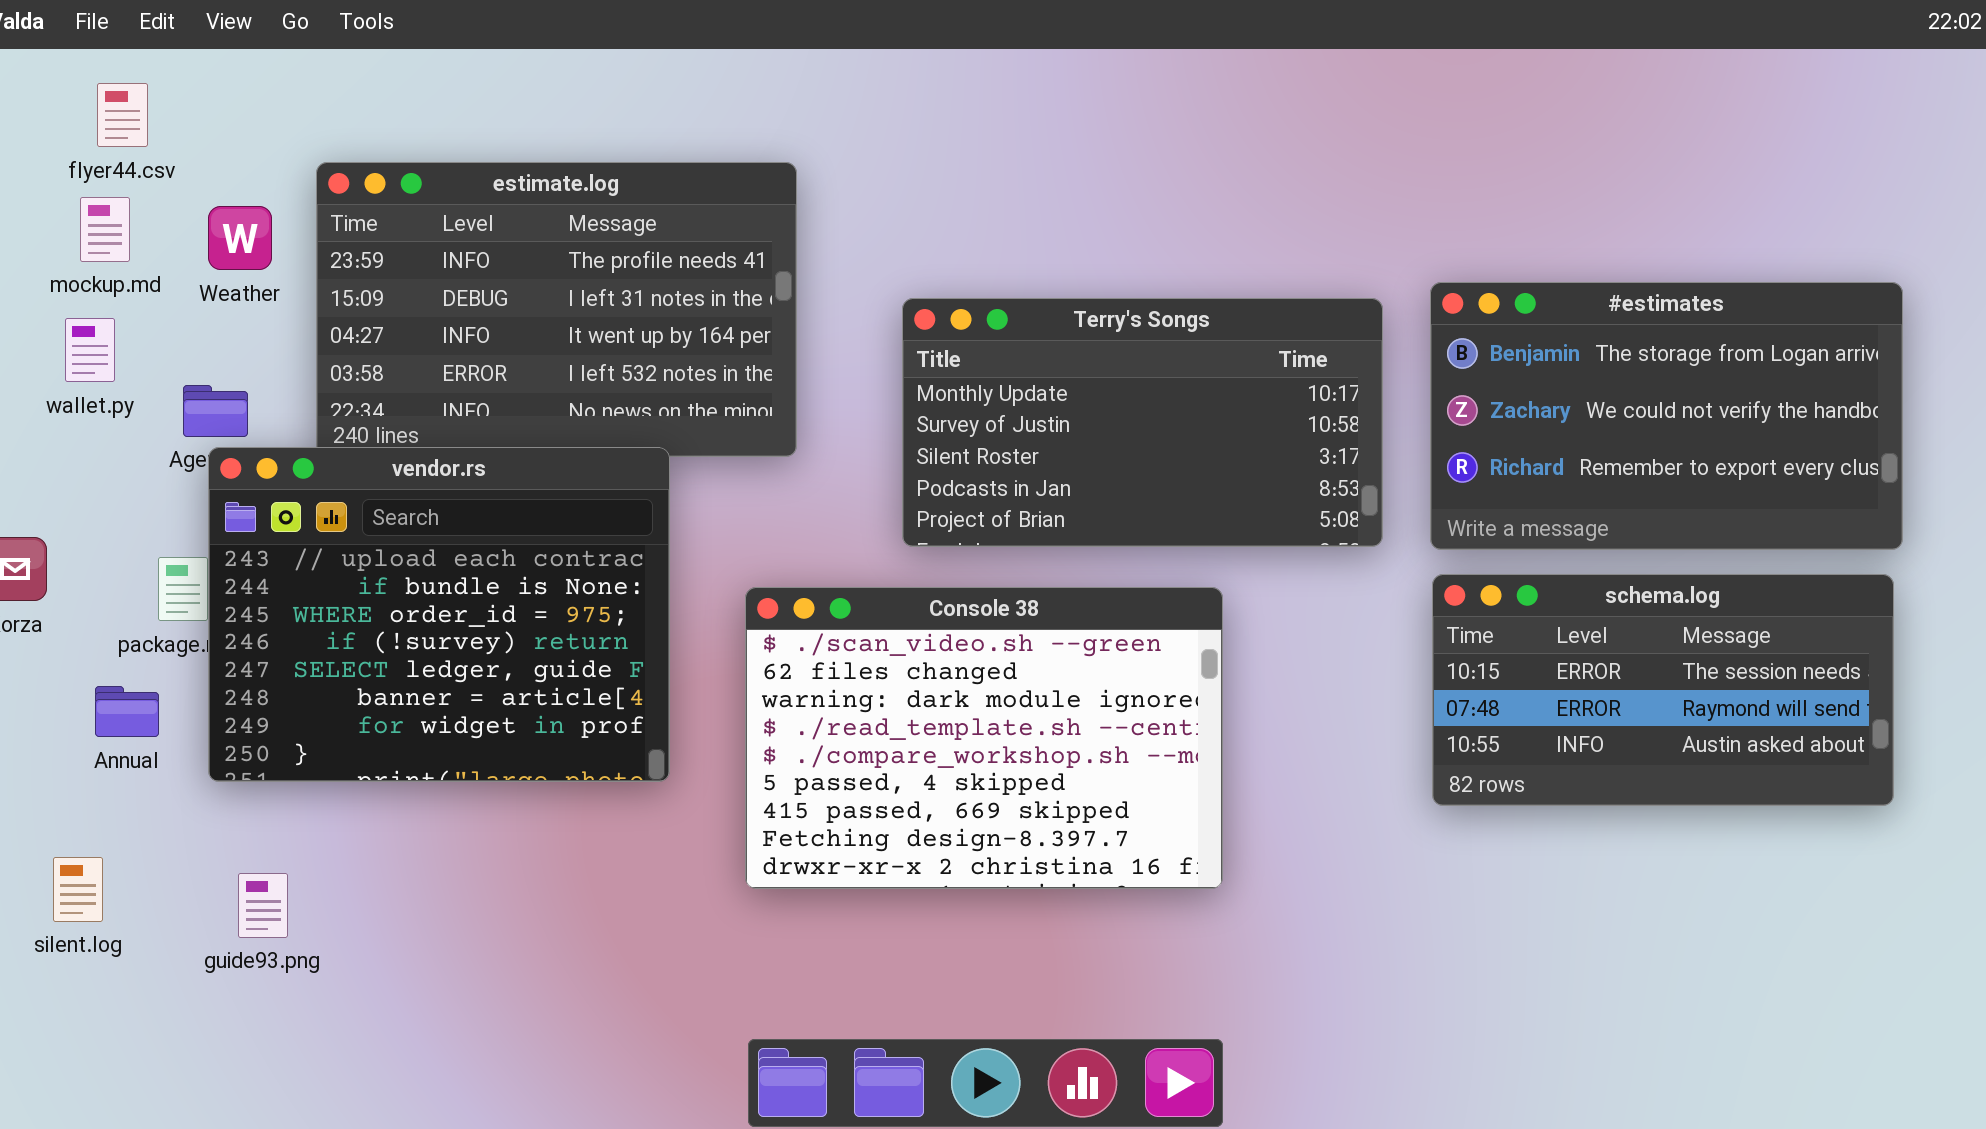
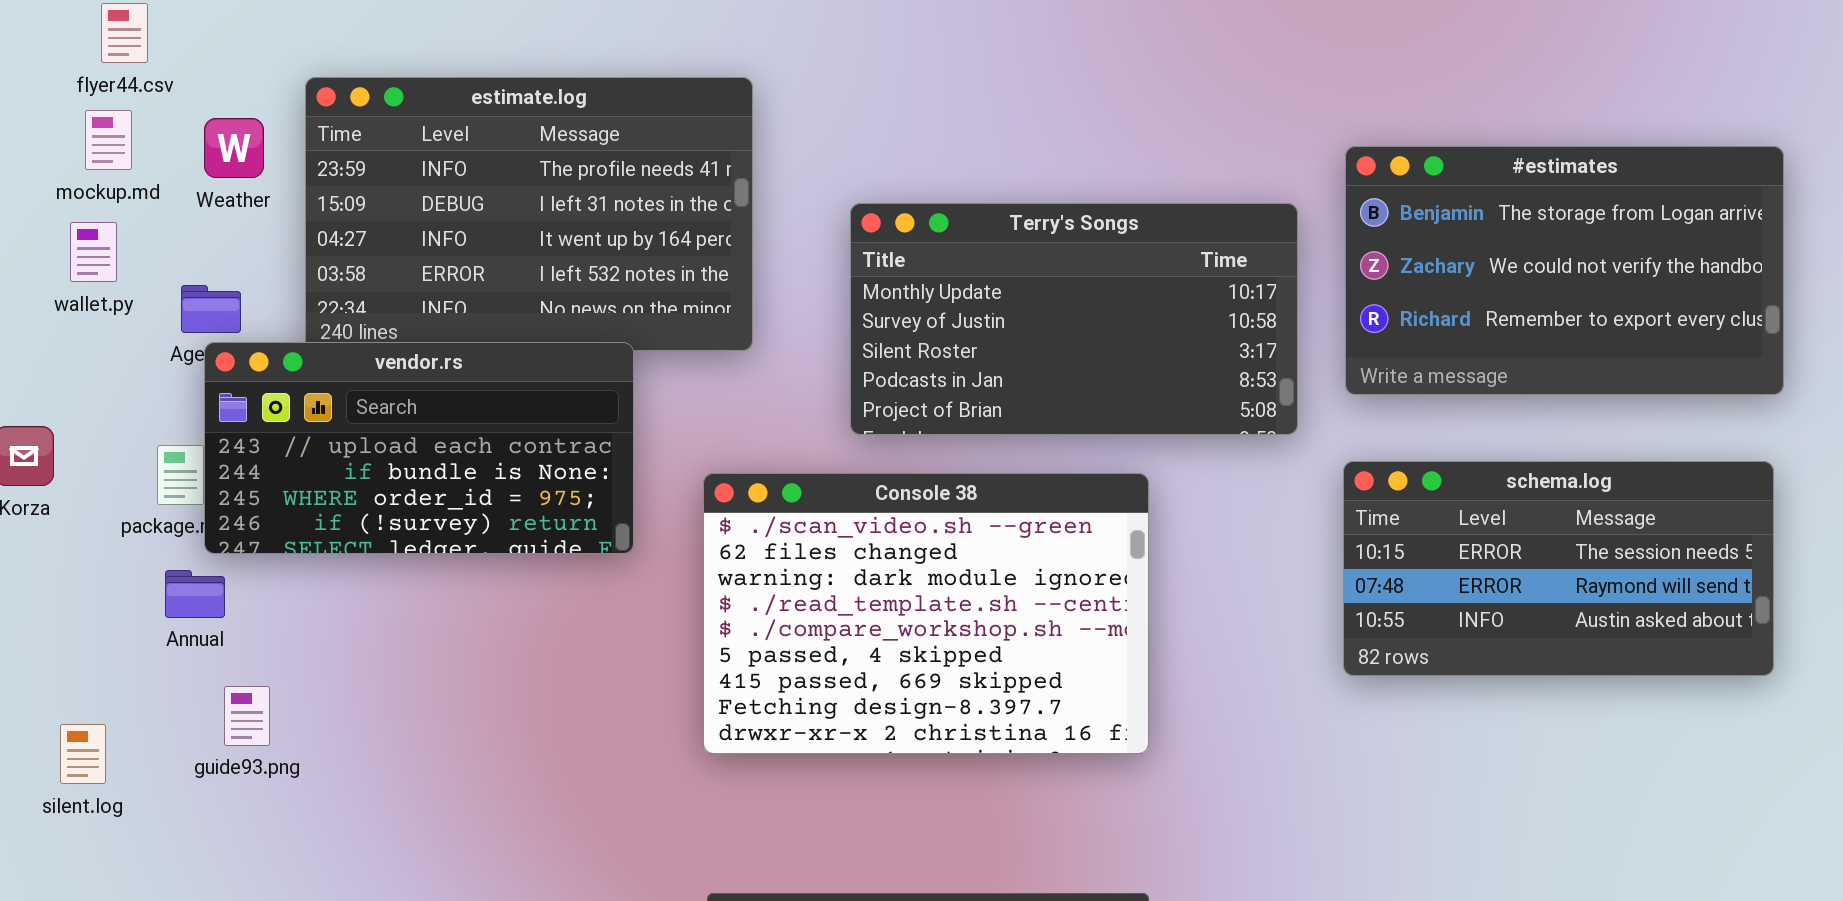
#estimates: [1430,282,1903,550] -> [1345,146,1784,395], moved
vendor.rs: [208,447,670,782] -> [204,342,634,554], resized
Annual: [95,686,159,737] -> [165,570,225,618], moved
guide93.png: [238,873,288,938] -> [224,686,270,746], moved

